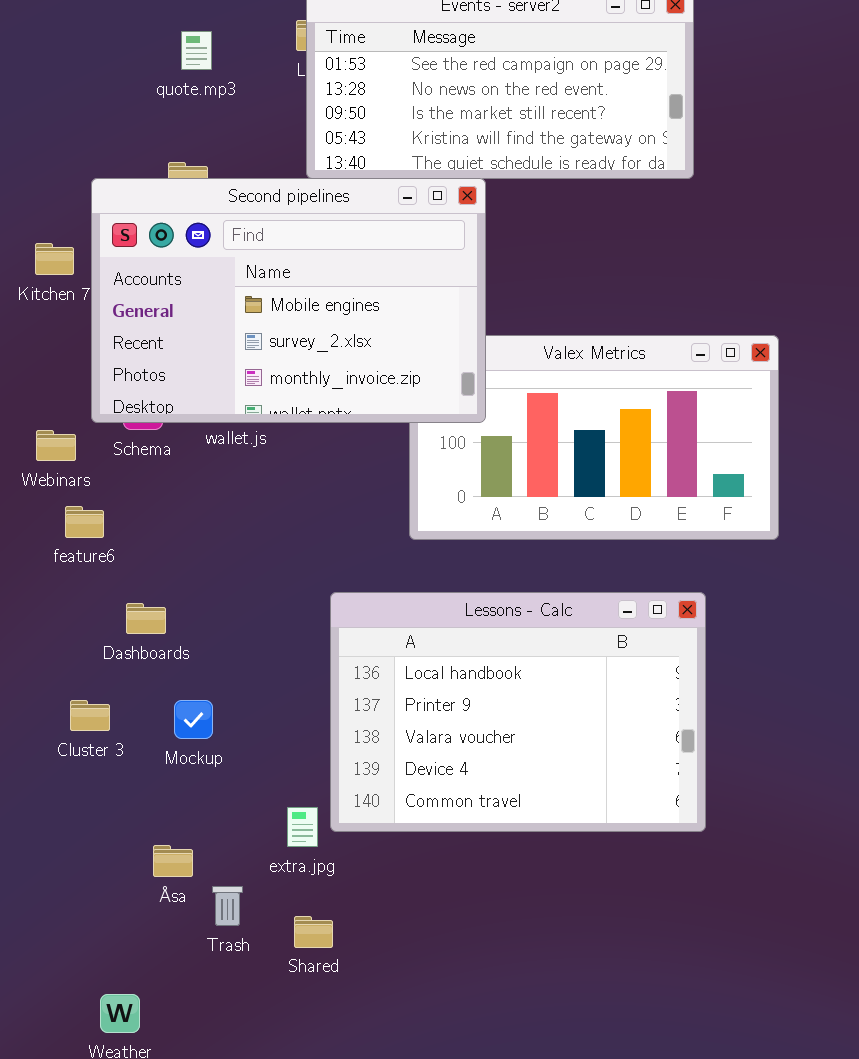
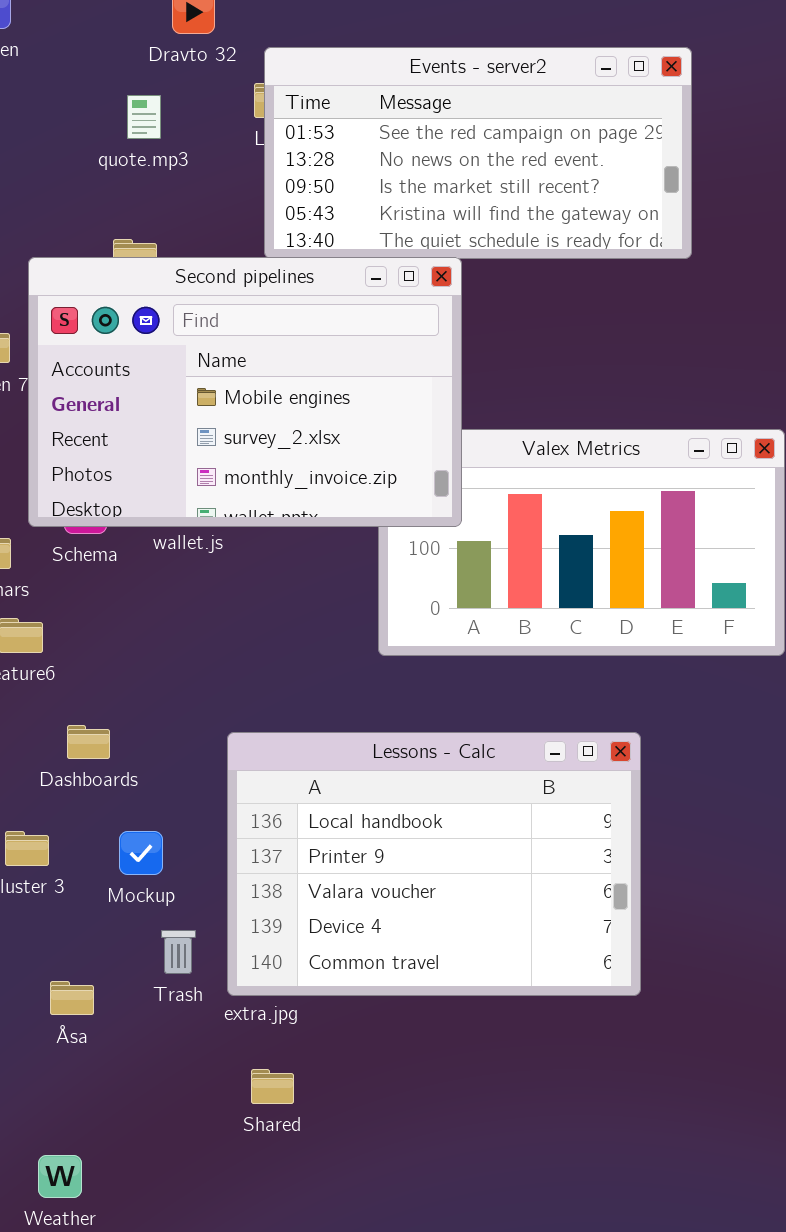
Lessons - Calc: [330,592,706,832] -> [227,732,641,996], moved
Åsa: [153,845,193,877] -> [50,981,94,1015], moved
Trash: [212,886,243,926] -> [161,930,196,974], moved

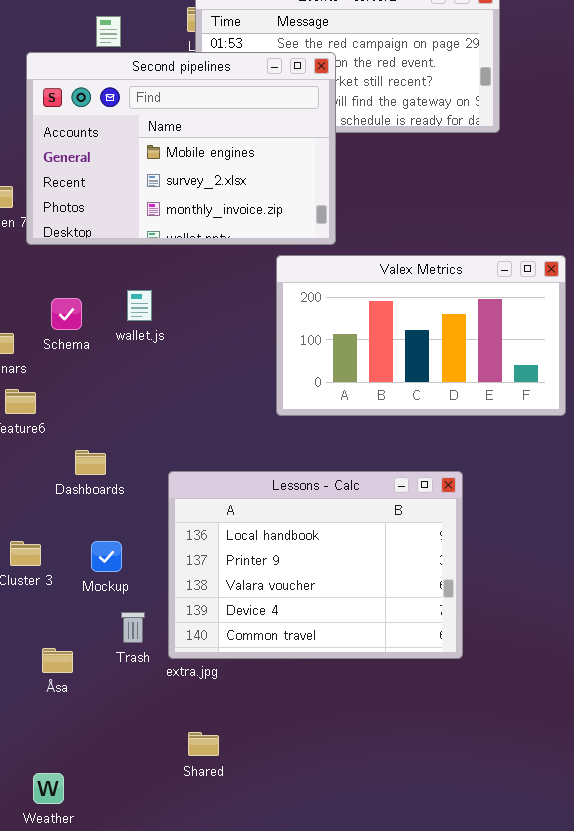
Second pipelines: [28,257,462,527] -> [26,52,336,245], moved
Dashboards: [67,725,110,759] -> [75,450,106,475], moved
Shared: [251,1069,294,1104] -> [188,732,219,756], moved

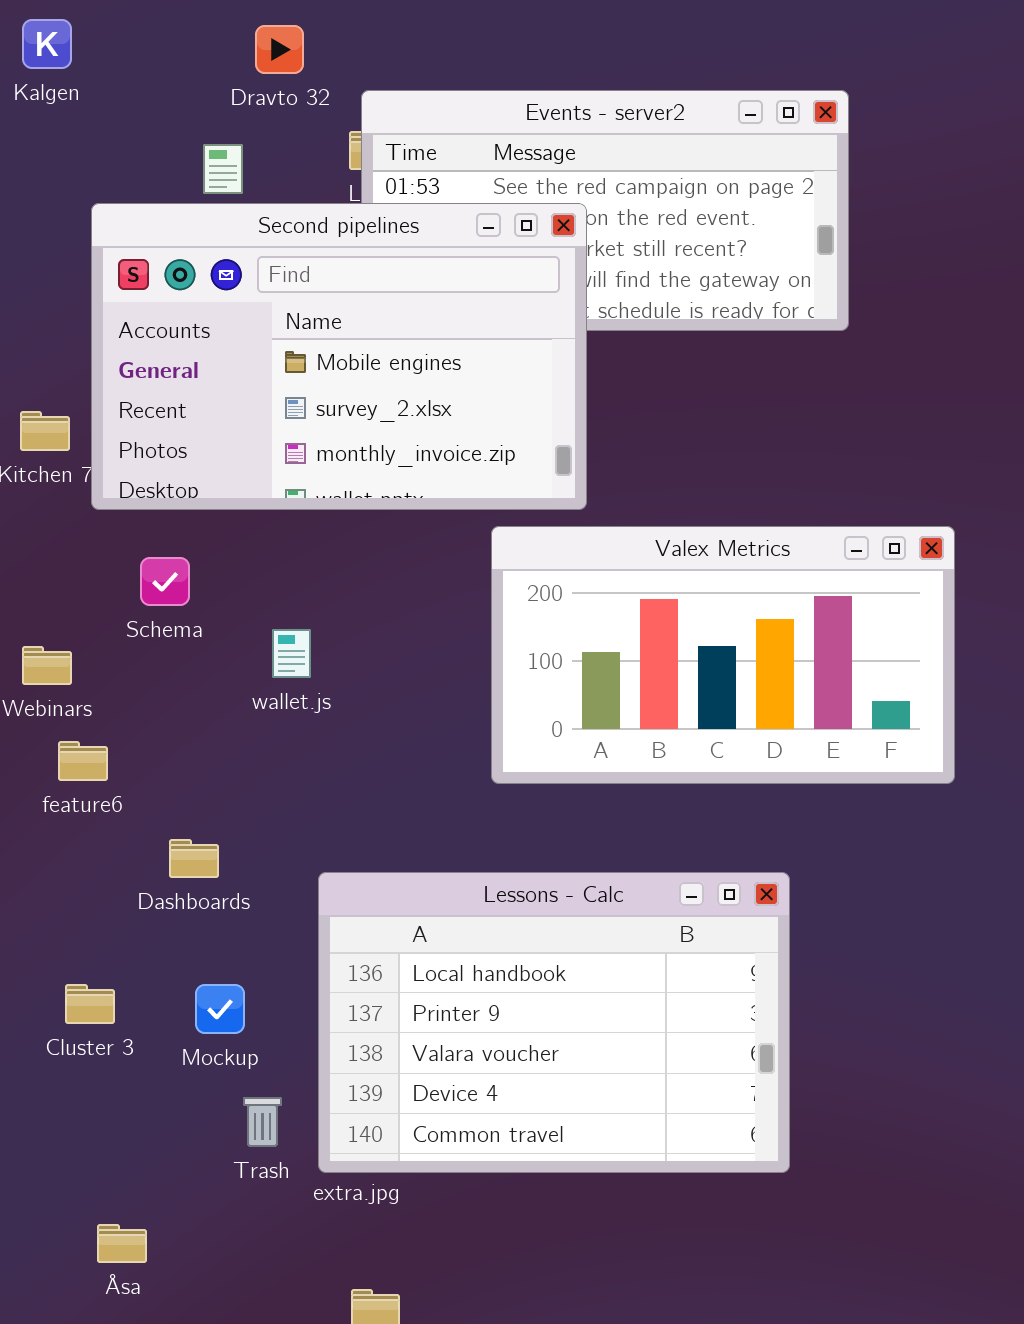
wallet.js: [127,290,152,321] -> [272,629,311,678], moved
Schema: [51,298,82,330] -> [140,557,190,606], moved
Åsa: [42,648,73,673] -> [97,1224,147,1263], moved

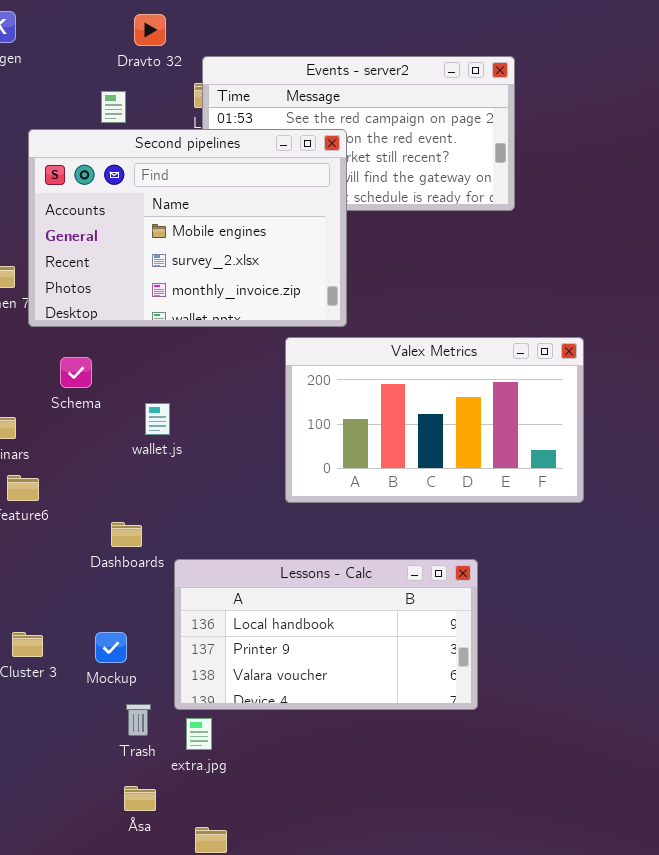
Dashboards: [169,839,219,878] -> [111,522,142,547], moved
Lessons - Calc: [318,872,790,1173] -> [174,559,478,710], resized
Åsa: [97,1224,147,1263] -> [124,786,156,811], moved

